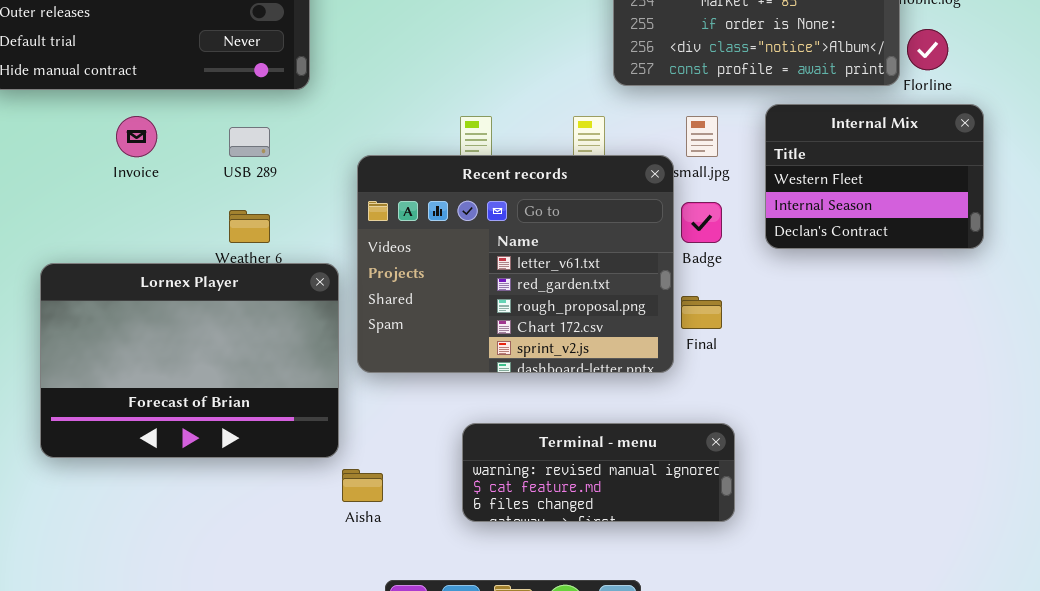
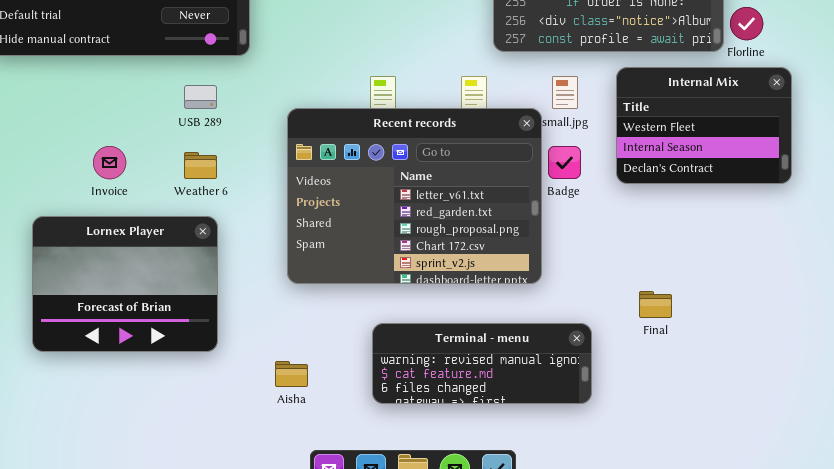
Invoice: [116,116,157,157] -> [93,146,126,179], moved
Lornex Player: [40,263,339,458] -> [32,216,218,352], resized
Final: [681,296,722,329] -> [639,291,672,318], moved

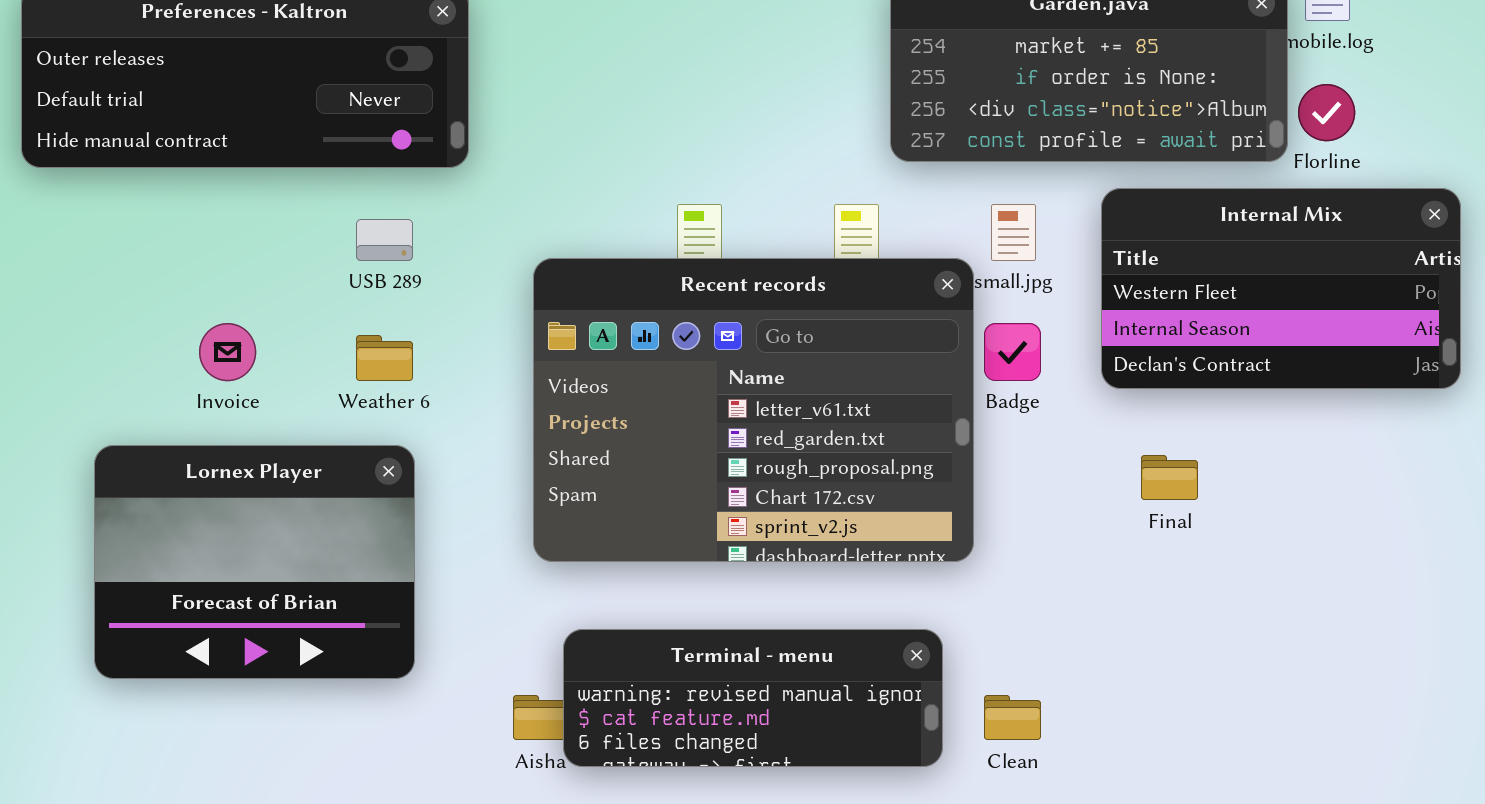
Internal Mix: [616,67,792,184] -> [1101,188,1461,389], resized
Final: [639,291,672,318] -> [1141,455,1198,500], moved
Terminal - menu: [372,323,592,404] -> [563,629,943,767], moved

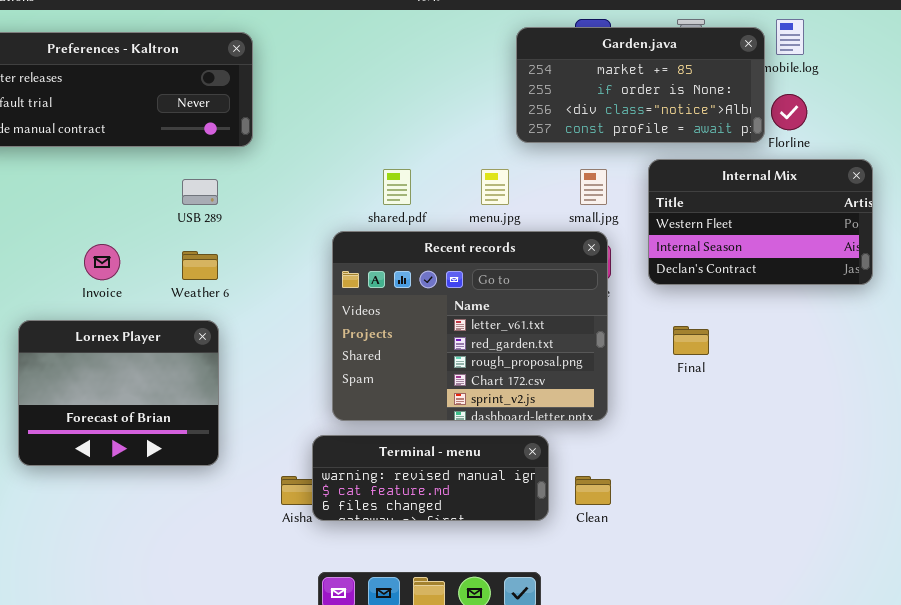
Recent records: [533,258,974,562] -> [332,231,608,421], moved

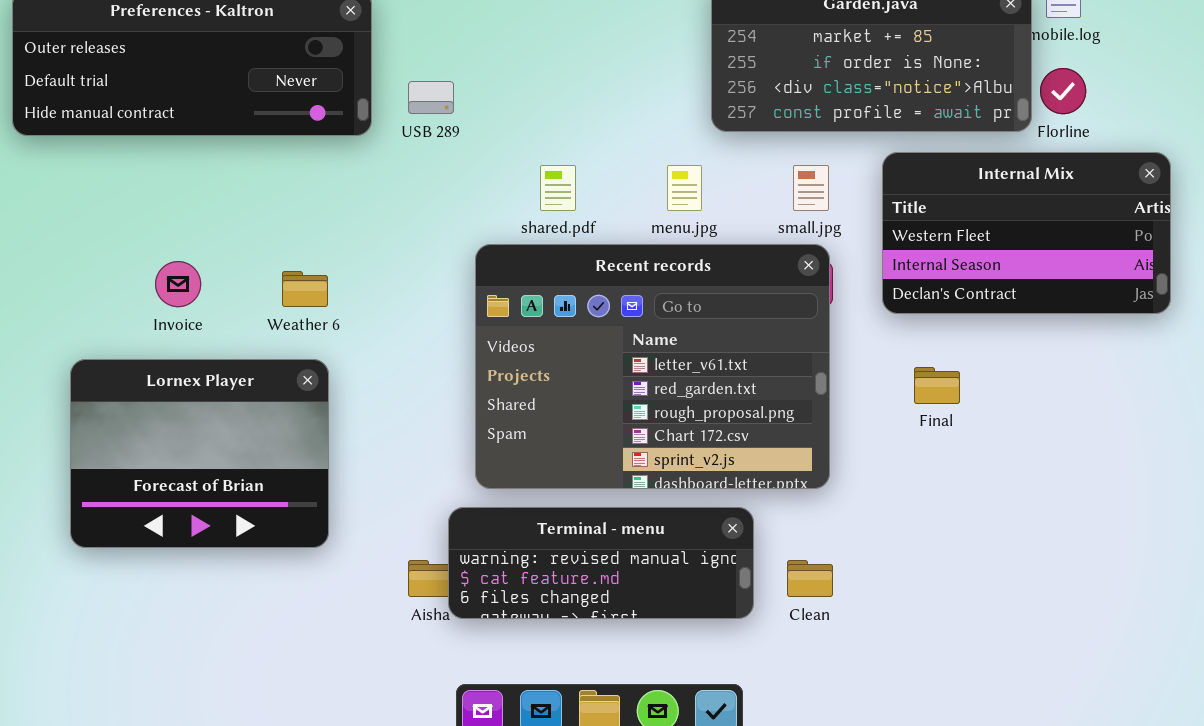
USB 289: [182,179,218,205] -> [408,81,454,114], moved

